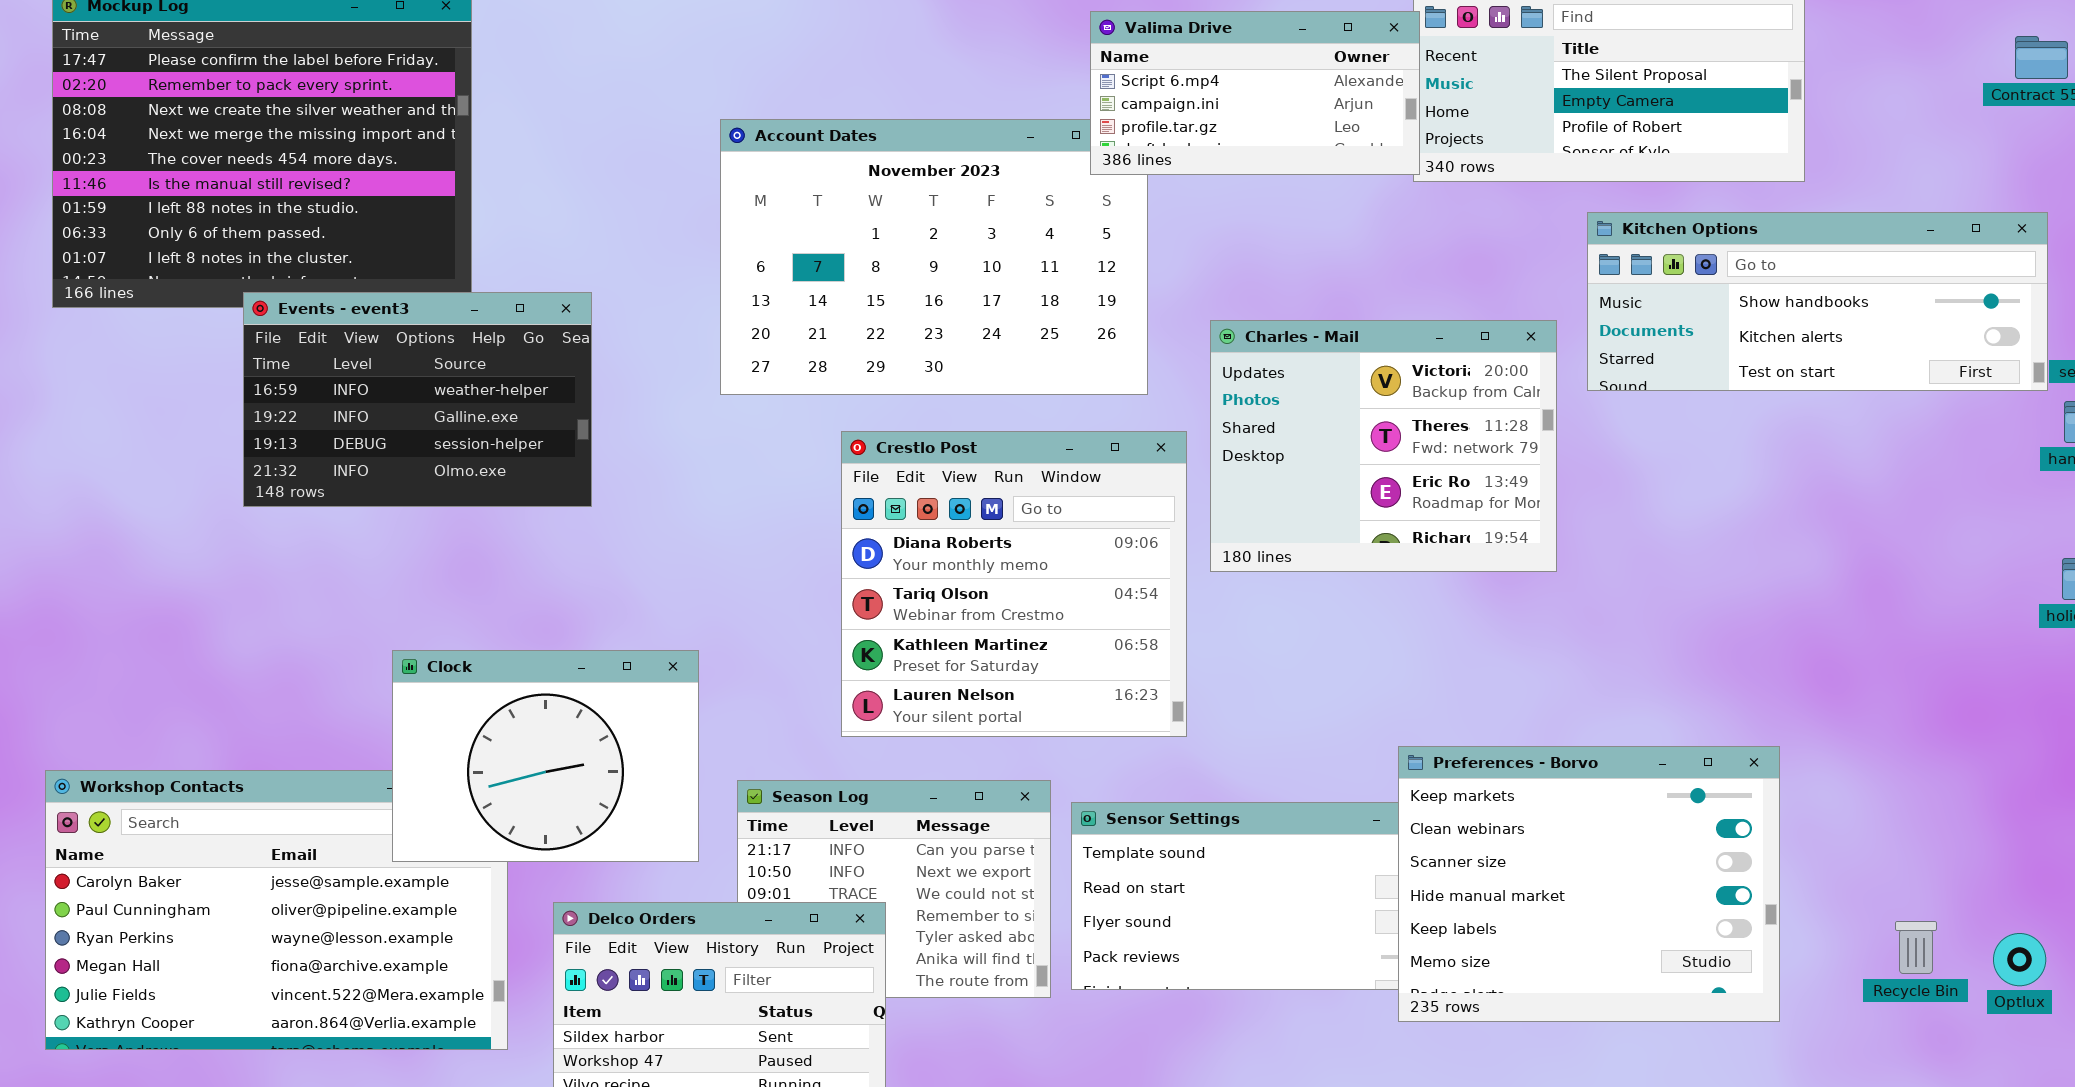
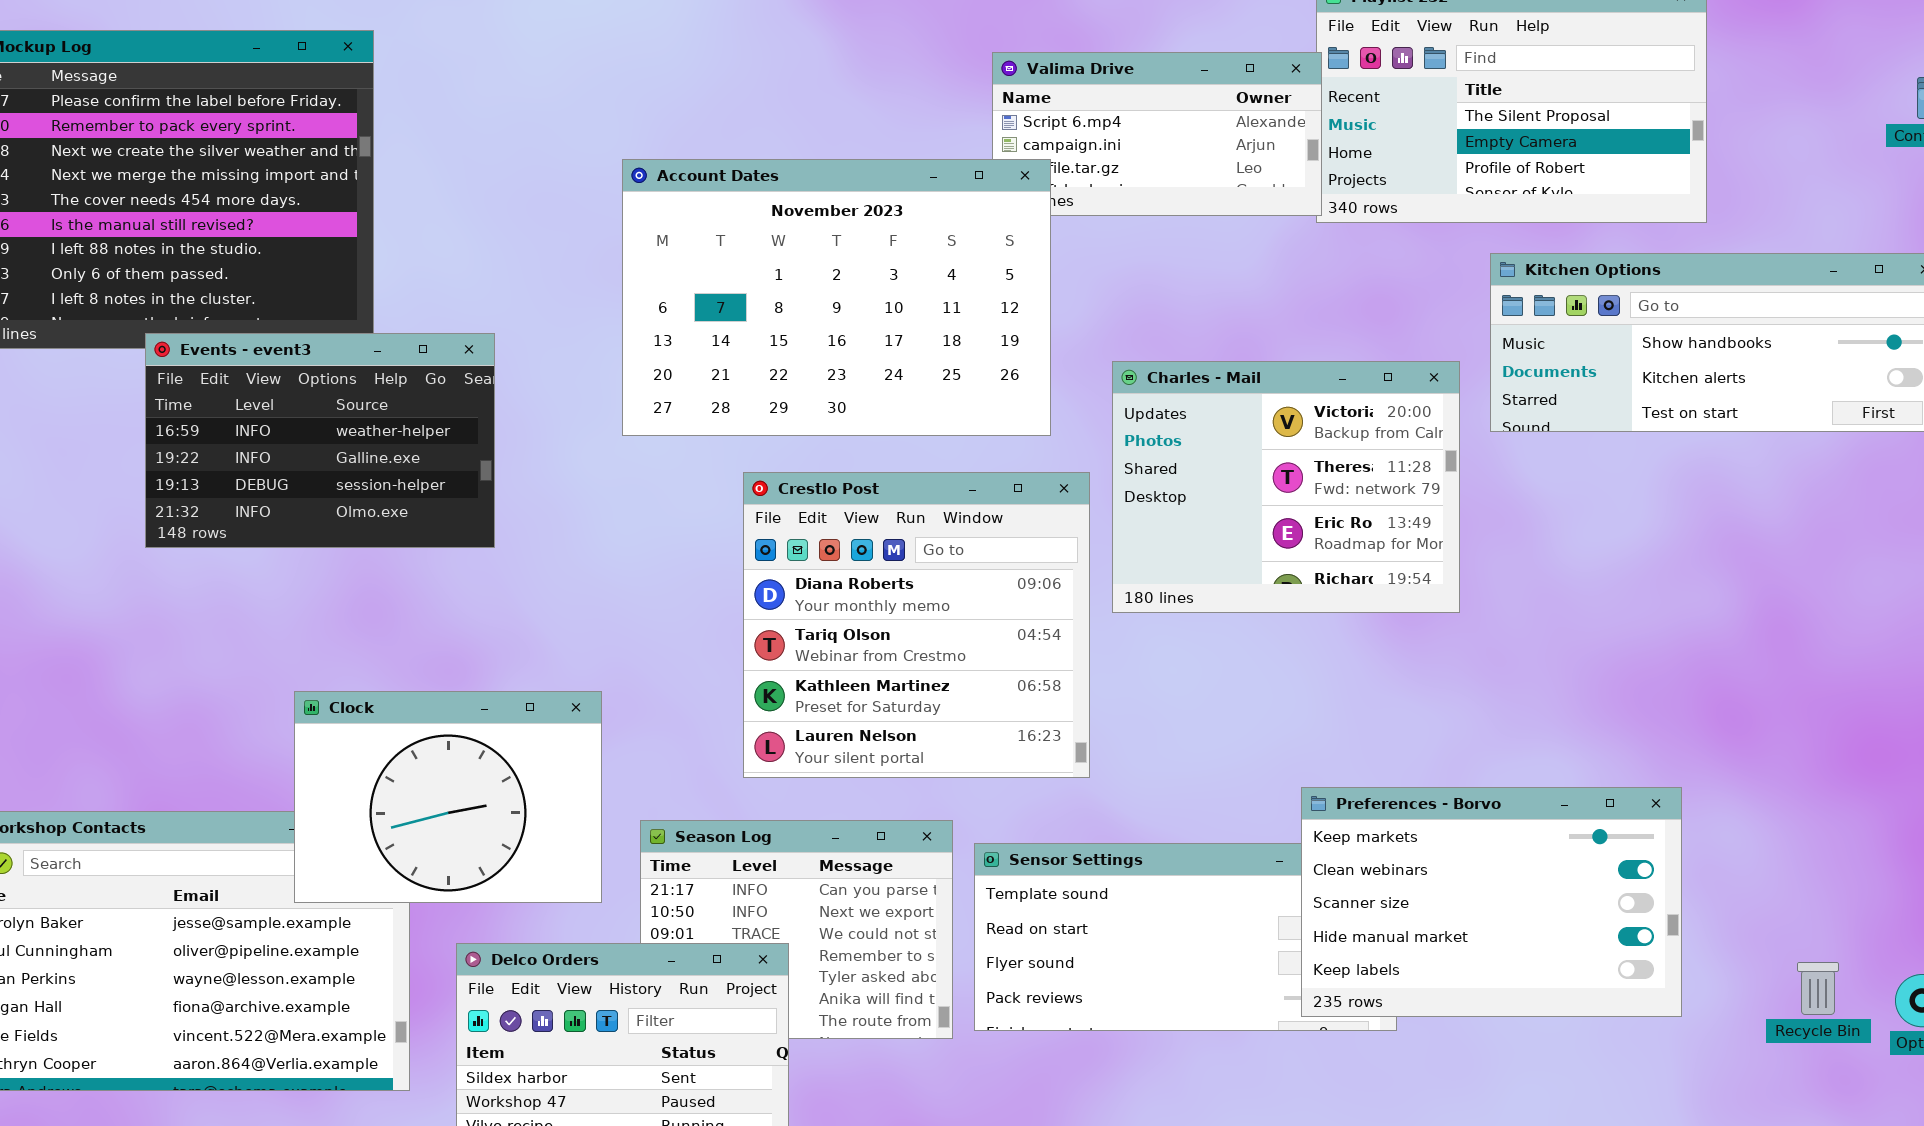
Account Dates: [720,119,1148,395] -> [622,159,1051,436], raised
Preferences - Borvo: [1398,746,1780,1022] -> [1301,787,1682,1017], resized

